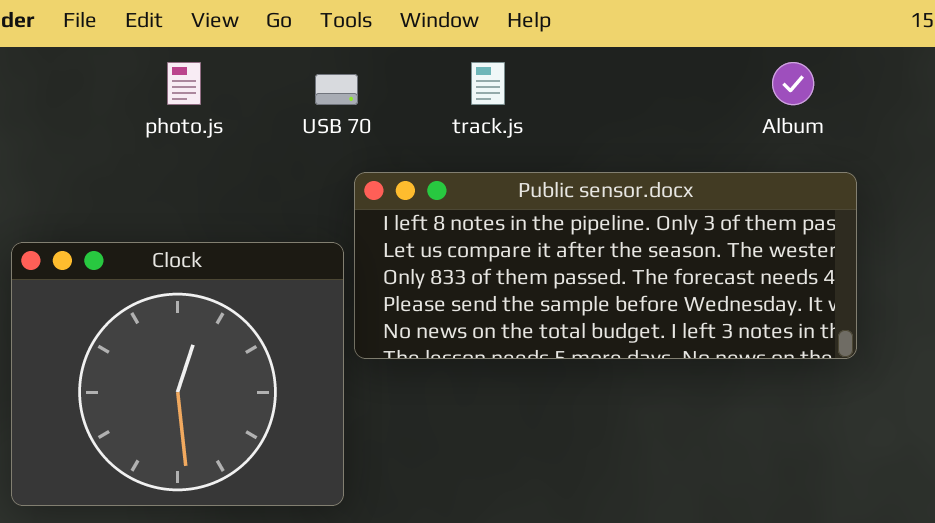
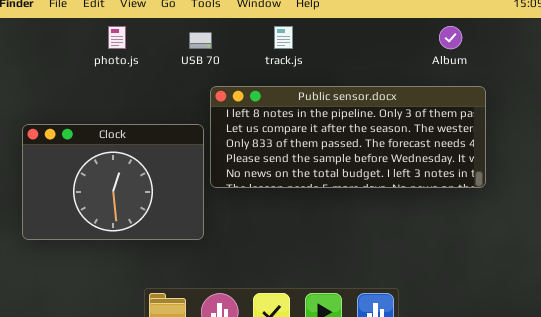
Clock: [11,242,344,506] -> [22,124,204,240], resized

